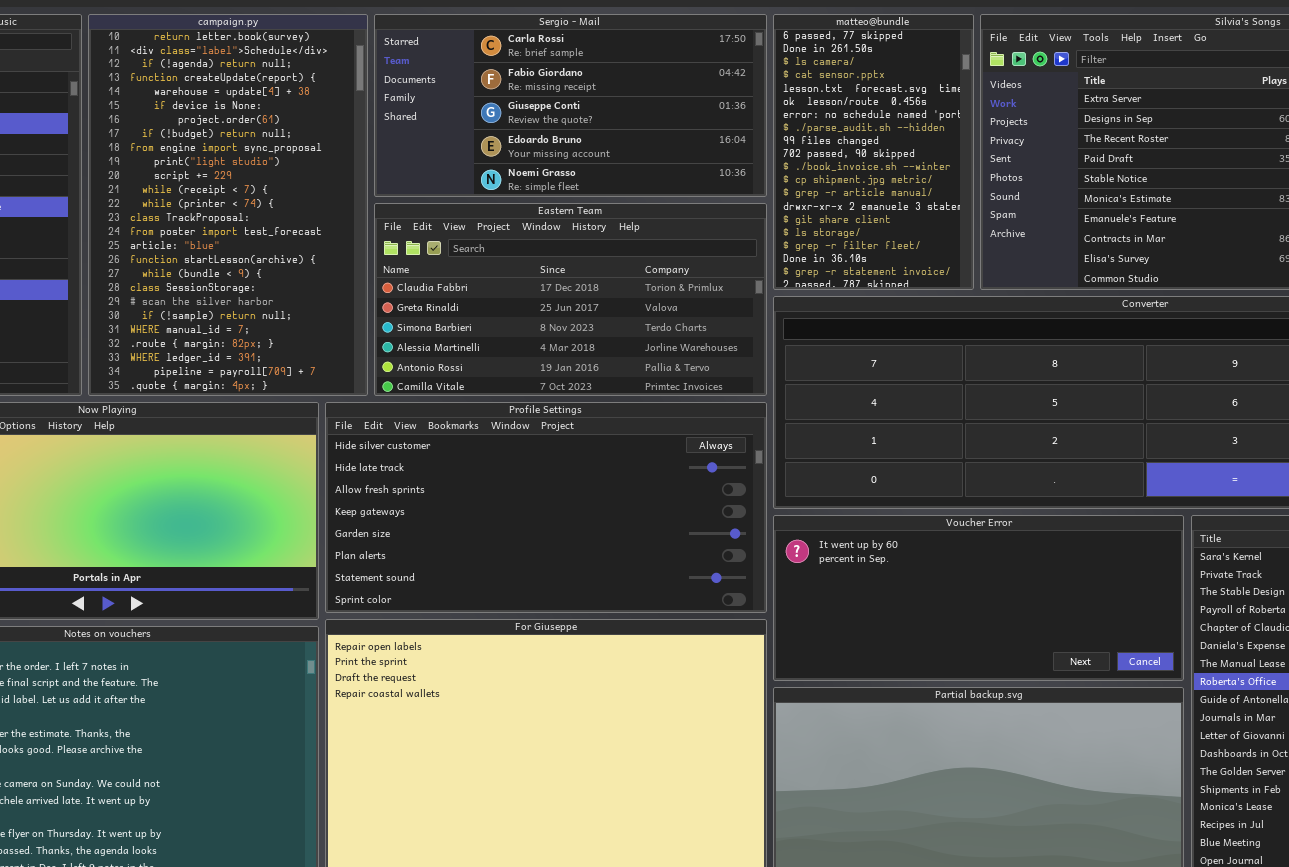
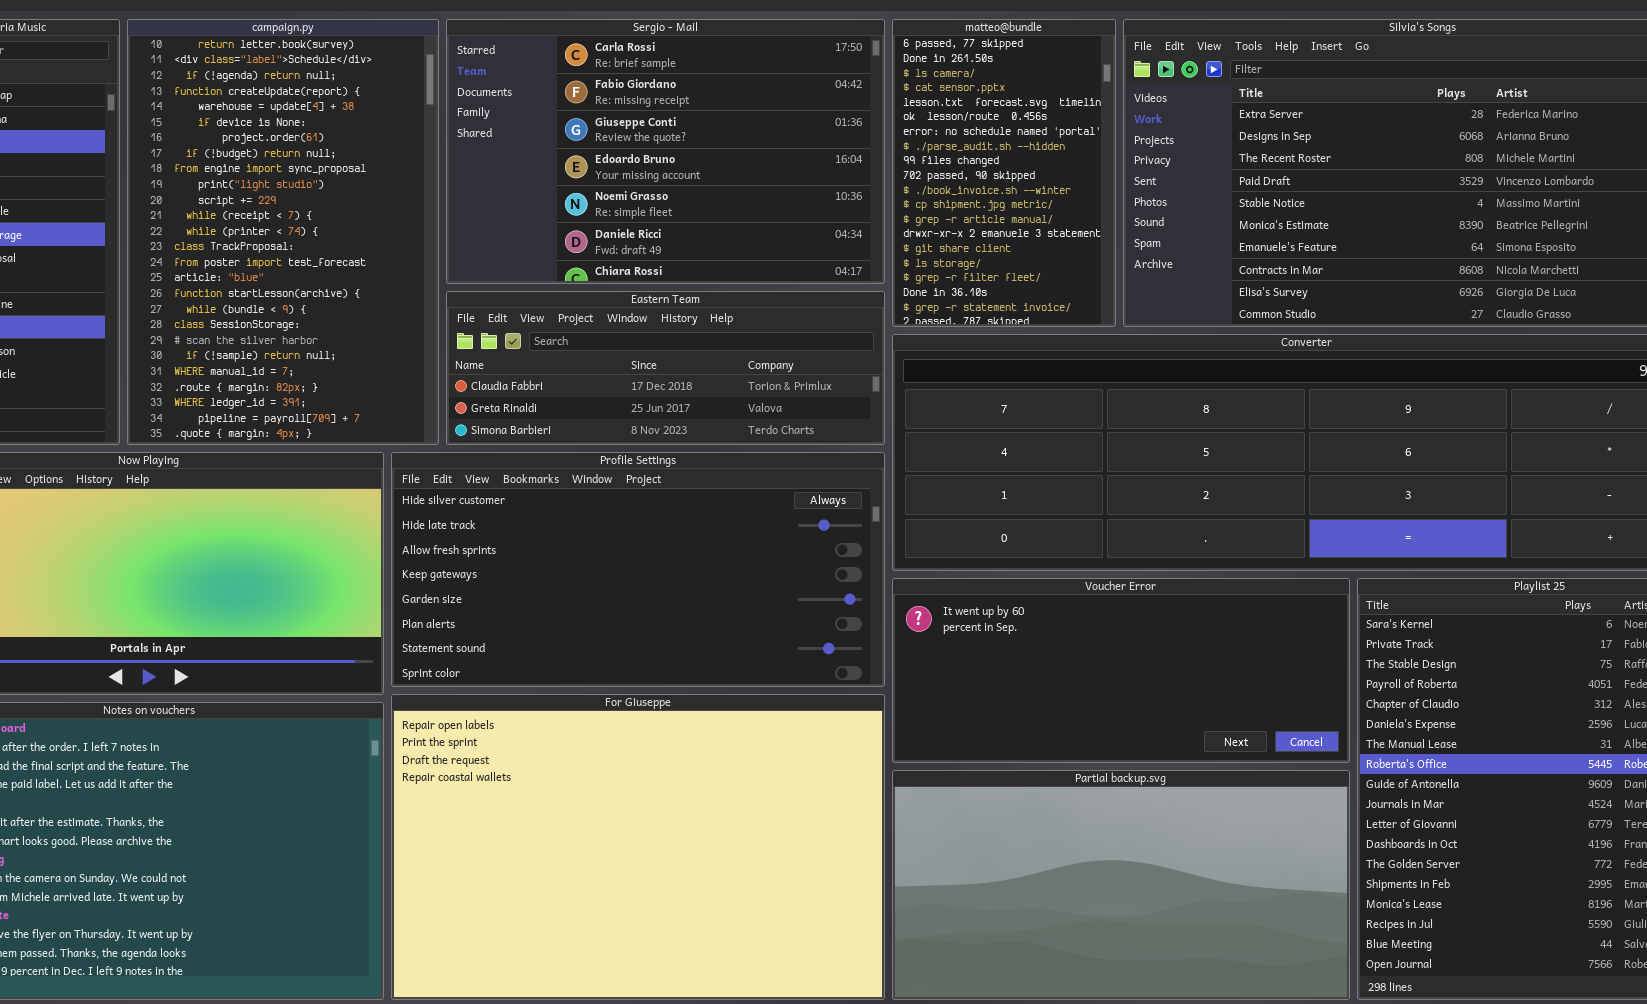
Sergio - Mail: [374,14,767,197] -> [446,19,885,284], resized
Eastern Team: [374,203,767,396] -> [446,291,885,445], resized

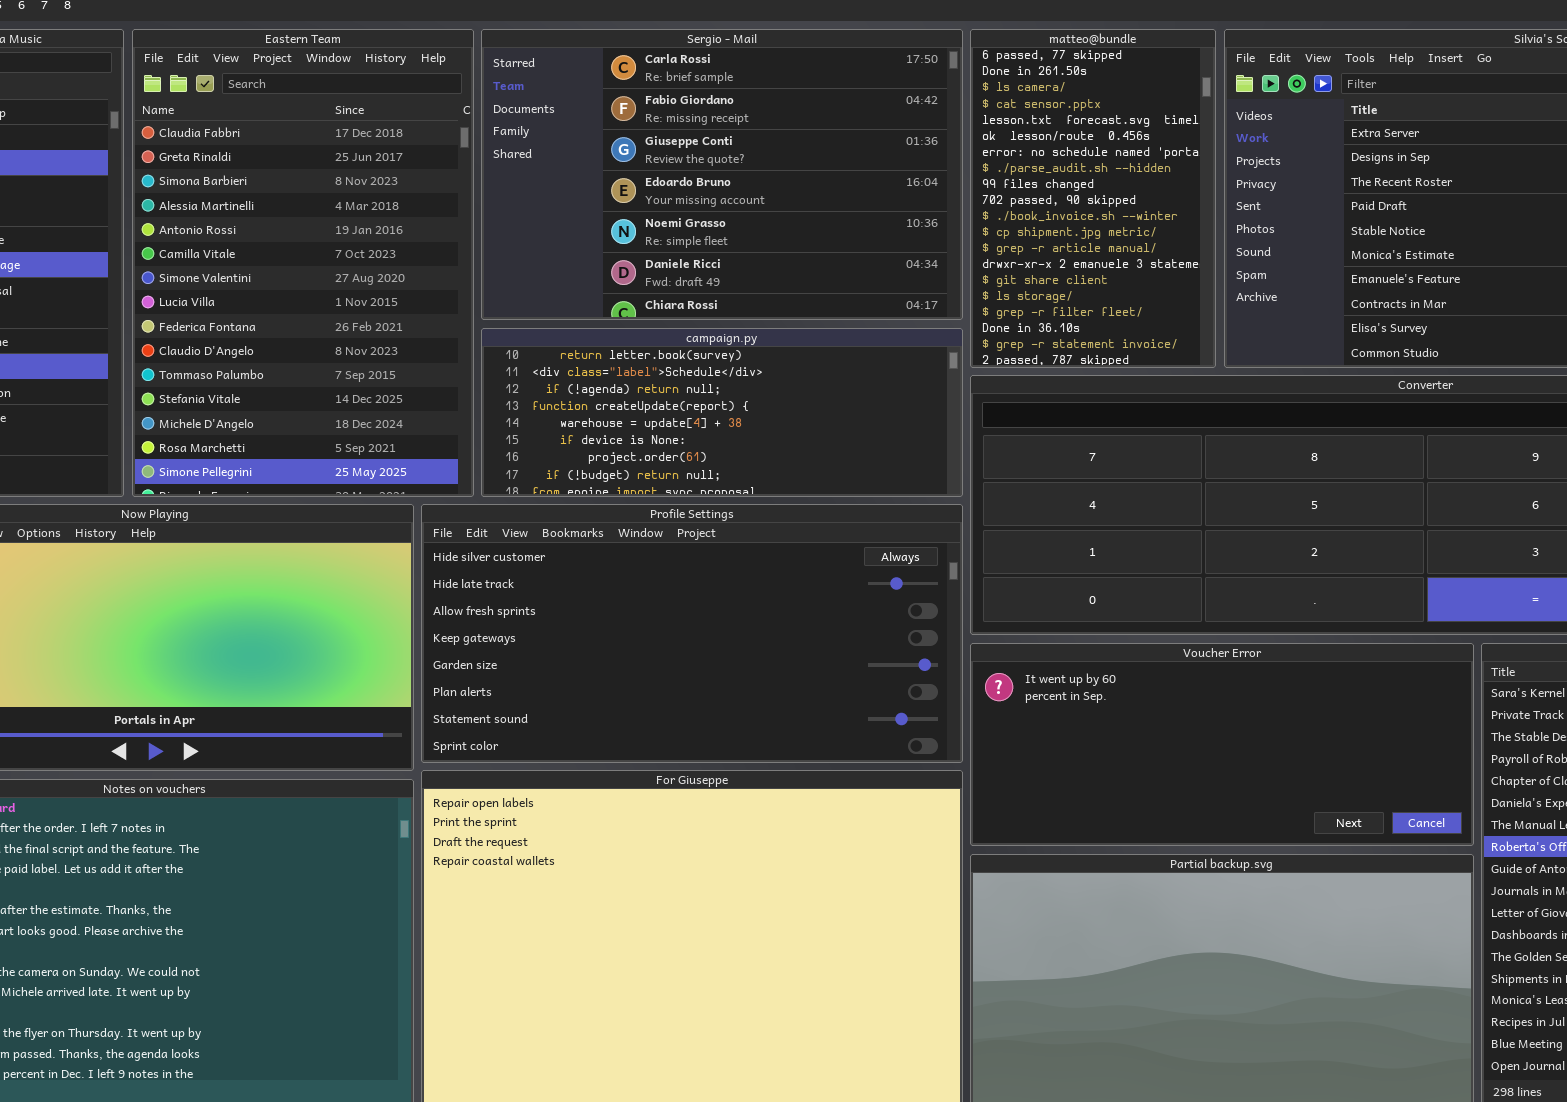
campaign.py: [127,19,439,445] -> [481,328,963,497], moved, resized
Eastern Team: [446,291,885,445] -> [132,29,474,497], moved, resized

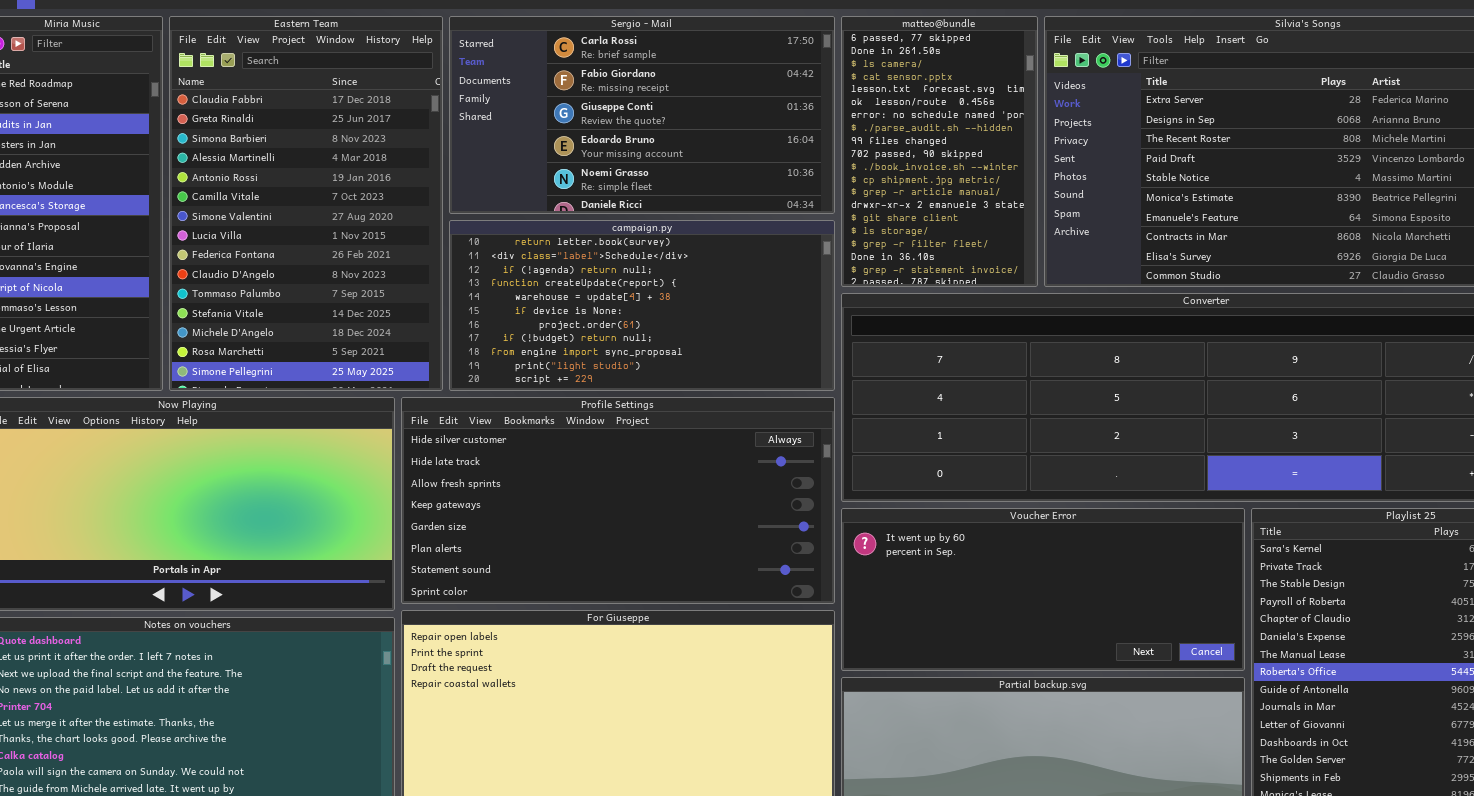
Sergio - Mail: [481,29,963,320] -> [449,16,835,214], resized
campaign.py: [481,328,963,497] -> [449,220,835,391], resized

